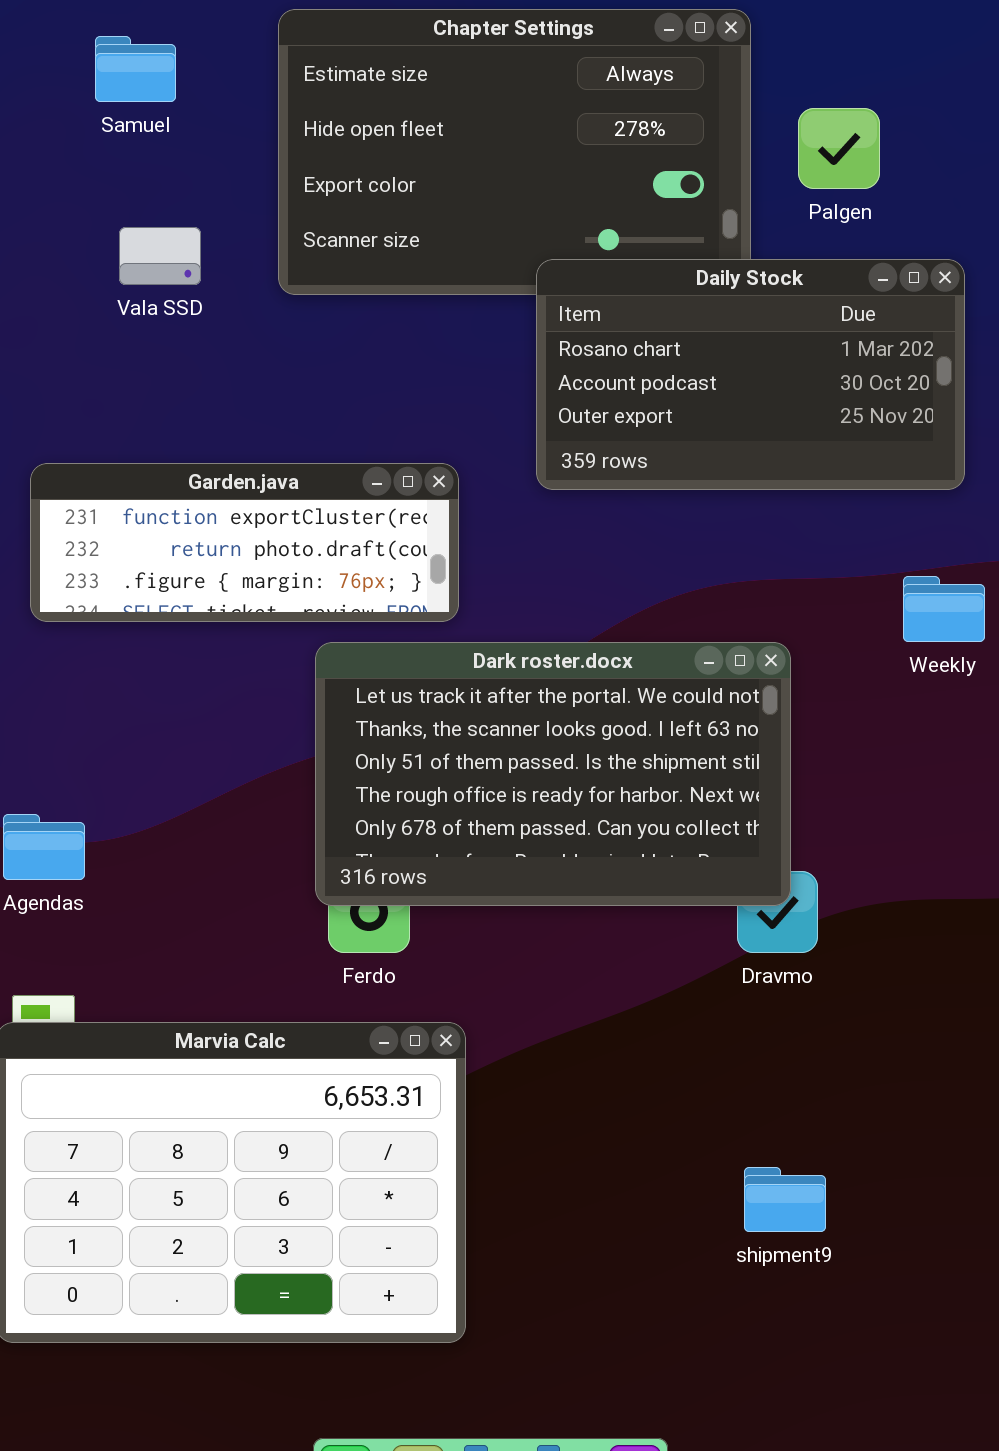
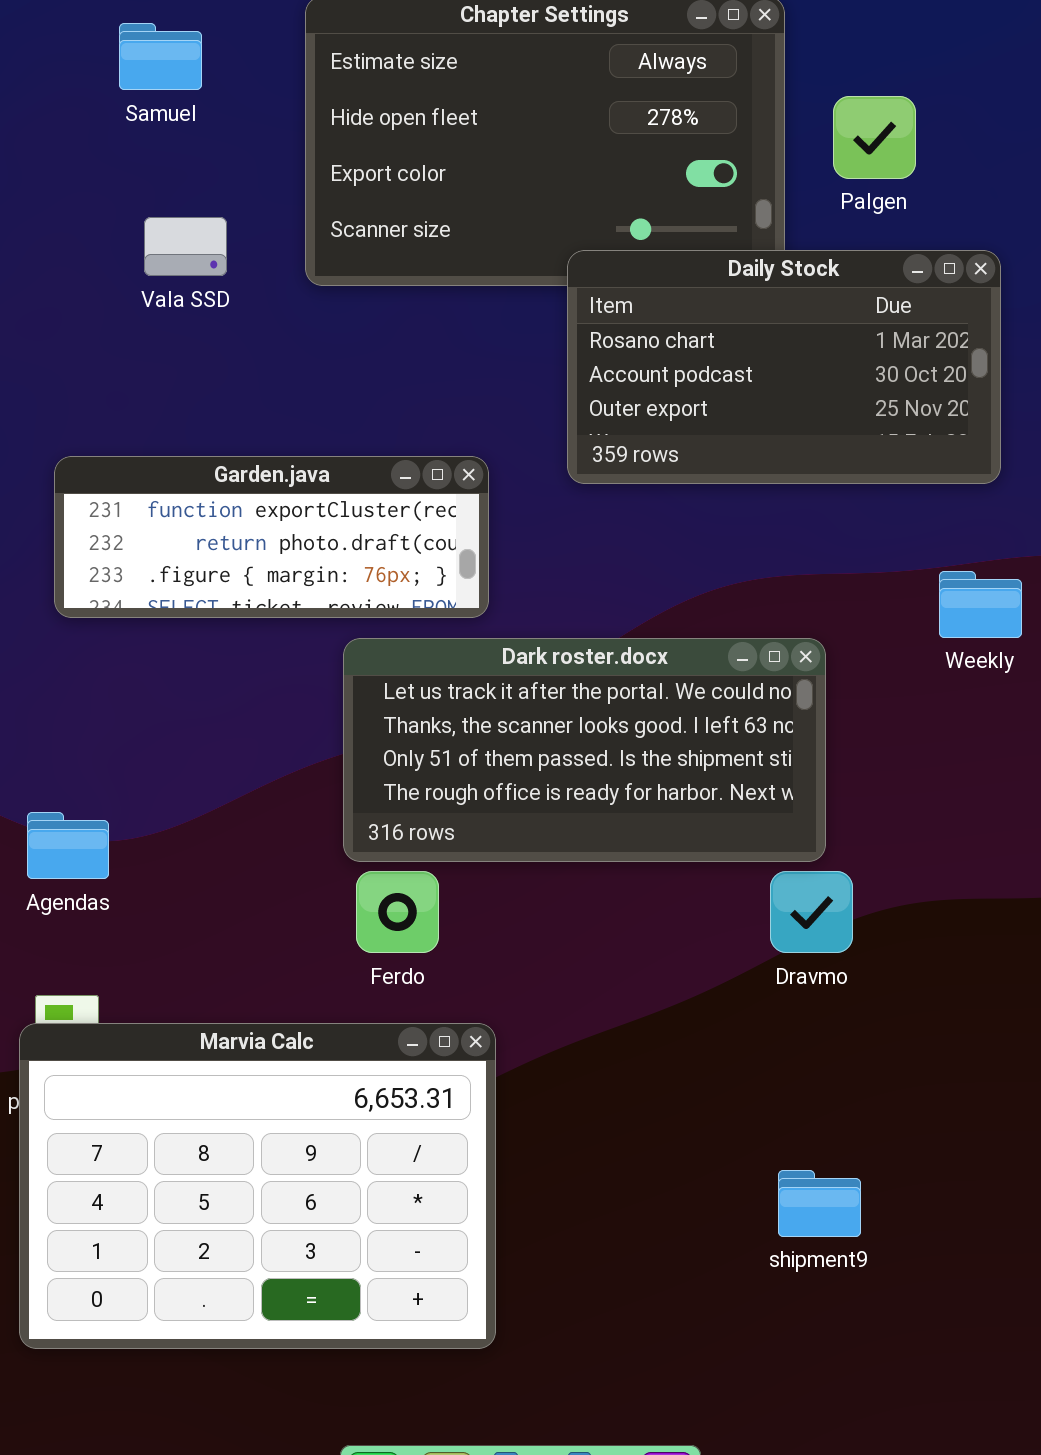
Dark roster.docx: [315,642,791,906] -> [343,638,826,862], resized

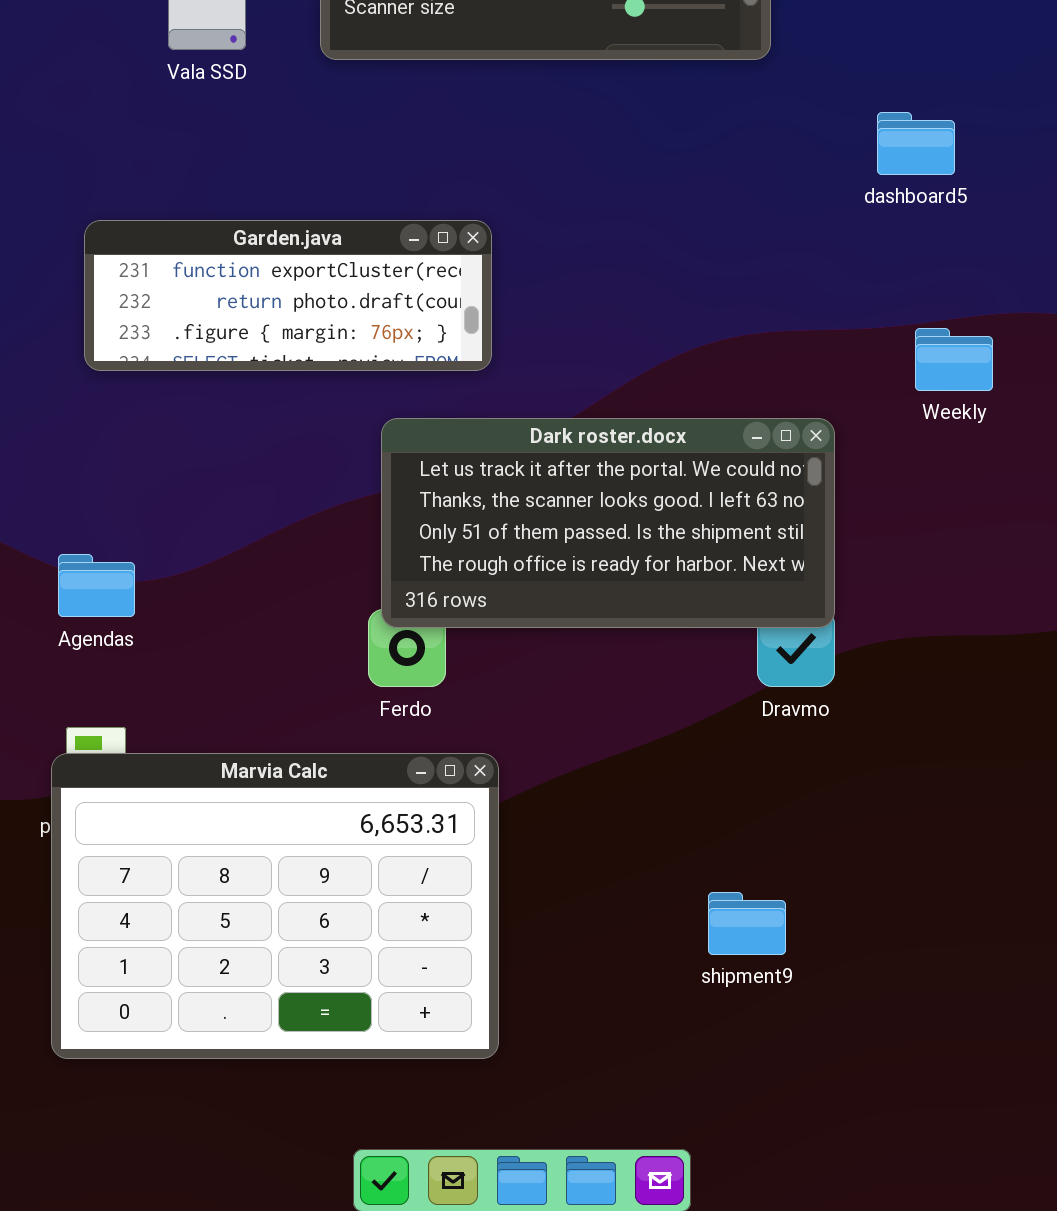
Daily Stock: [567,250,1001,484] -> none, closed
Dark roster.docx: [343,638,826,862] -> [381,418,835,628], moved
shipment9: [778,1170,861,1237] -> [708,892,786,955], moved

